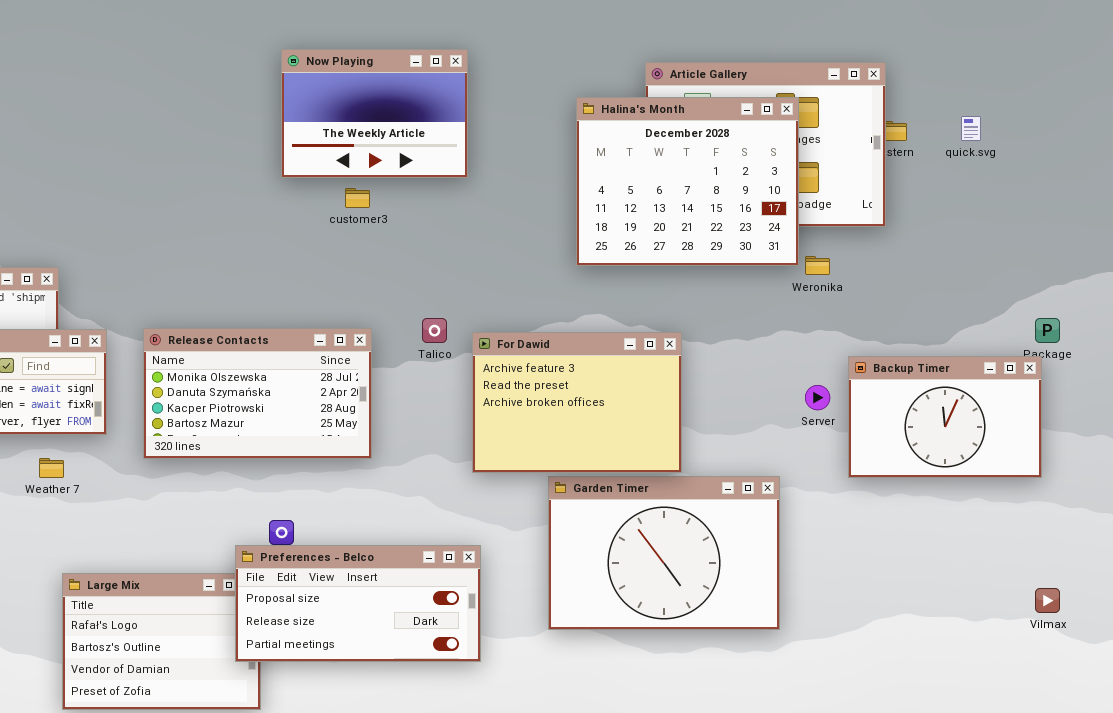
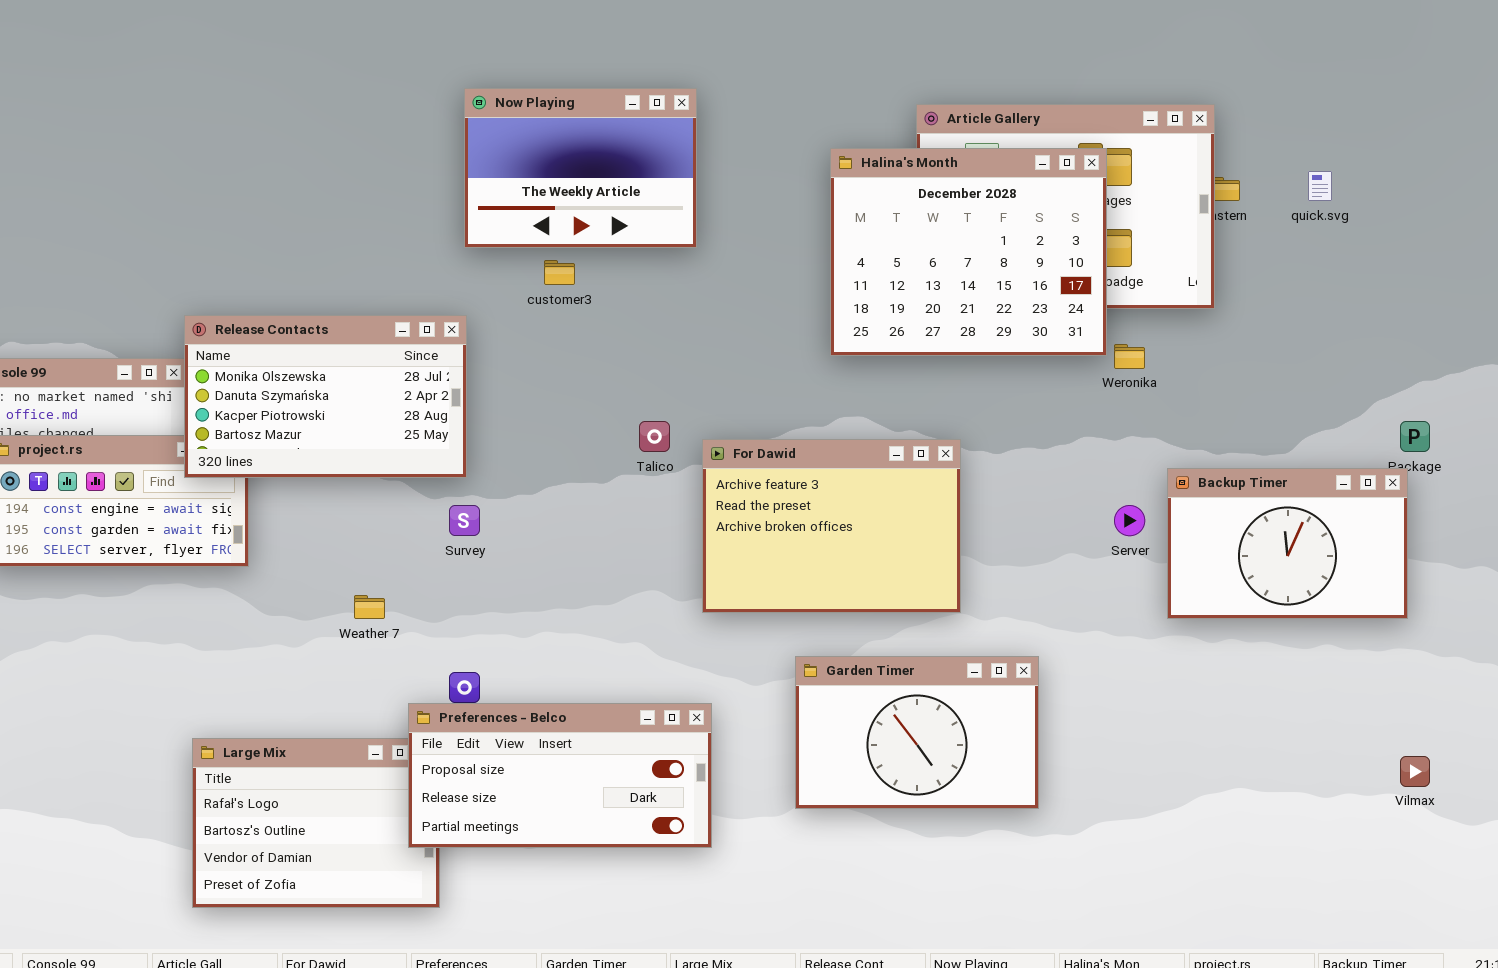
Release Contacts: [143,328,372,459] -> [184,315,467,478], moved
Weather 7: [39,458,64,478] -> [354,595,385,619], moved
Garden Timer: [548,476,780,630] -> [795,656,1039,809], resized

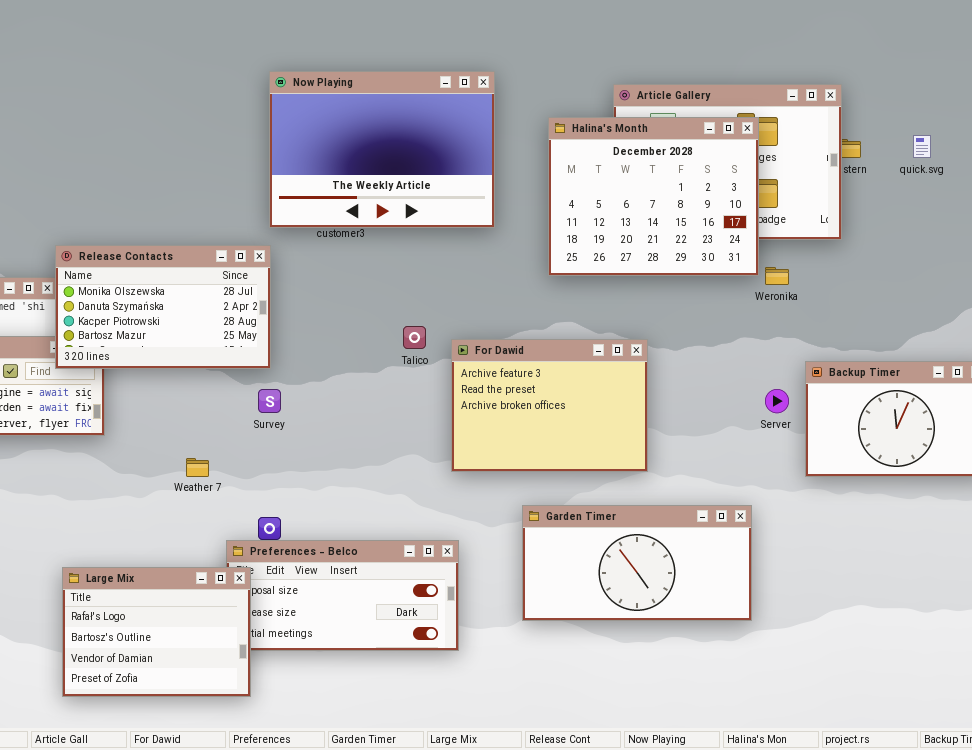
Now Playing: [464,88,697,248] -> [269,71,495,228], resized
Garden Timer: [795,656,1039,809] -> [522,505,752,621], resized
Large Mix: [192,738,440,908] -> [62,567,251,697], raised

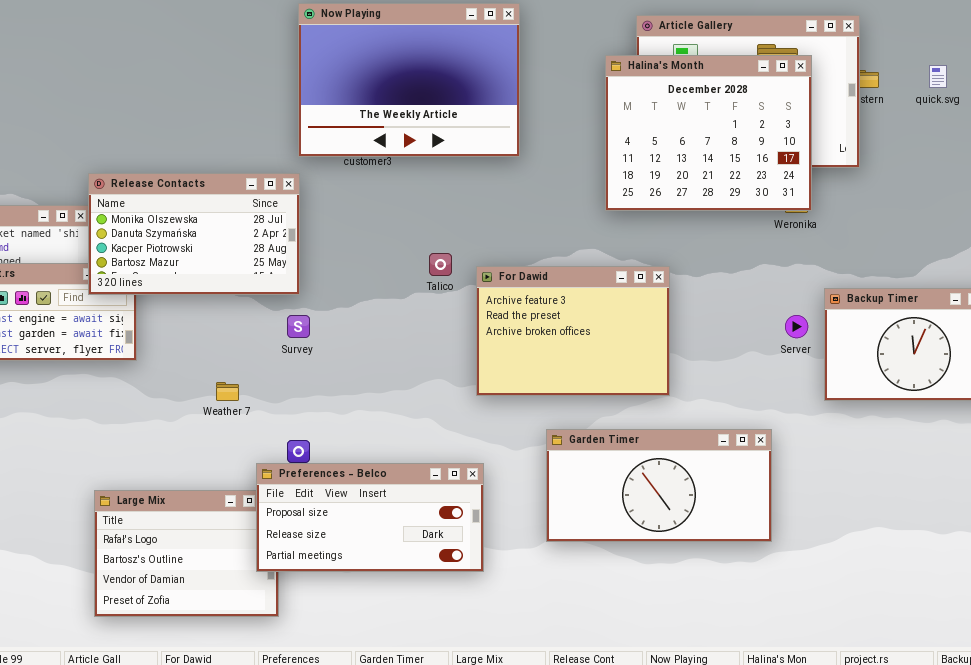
Halina's Month: [548,117,759,276] -> [605,55,812,211], moved
Preferences - Belco: [226,540,459,651] -> [256,463,484,572], raised

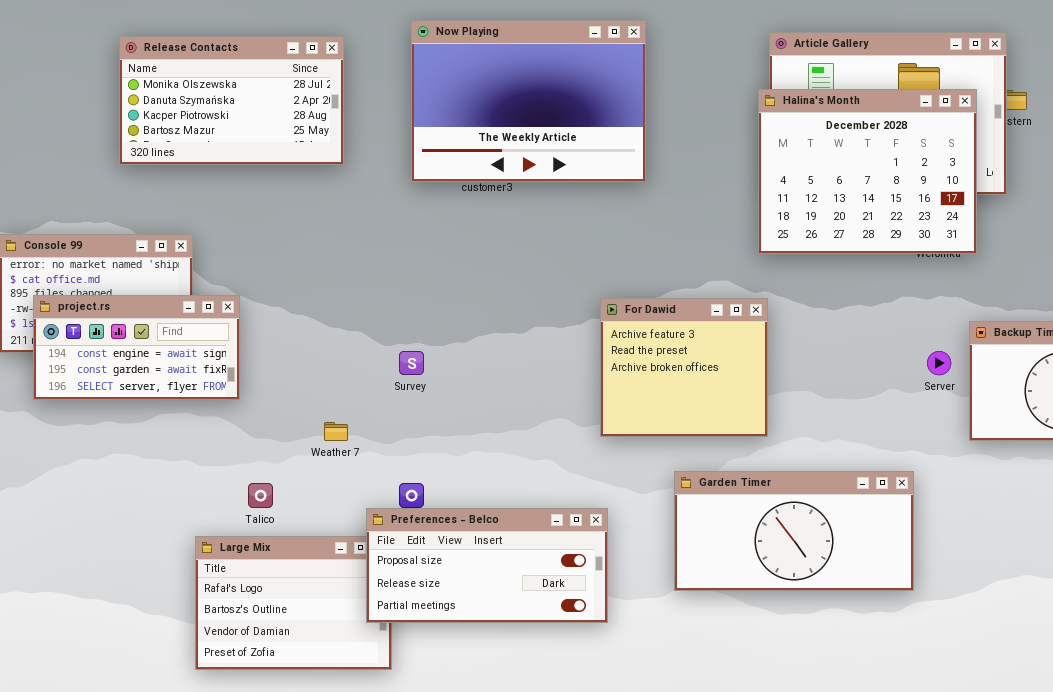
Halina's Month: [605,55,812,211] -> [758,89,977,254], moved
Release Contacts: [88,173,300,295] -> [119,36,344,165], moved
Talico: [429,253,452,276] -> [248,483,273,508], moved
For Dawid: [476,266,670,396] -> [600,298,768,437], resized

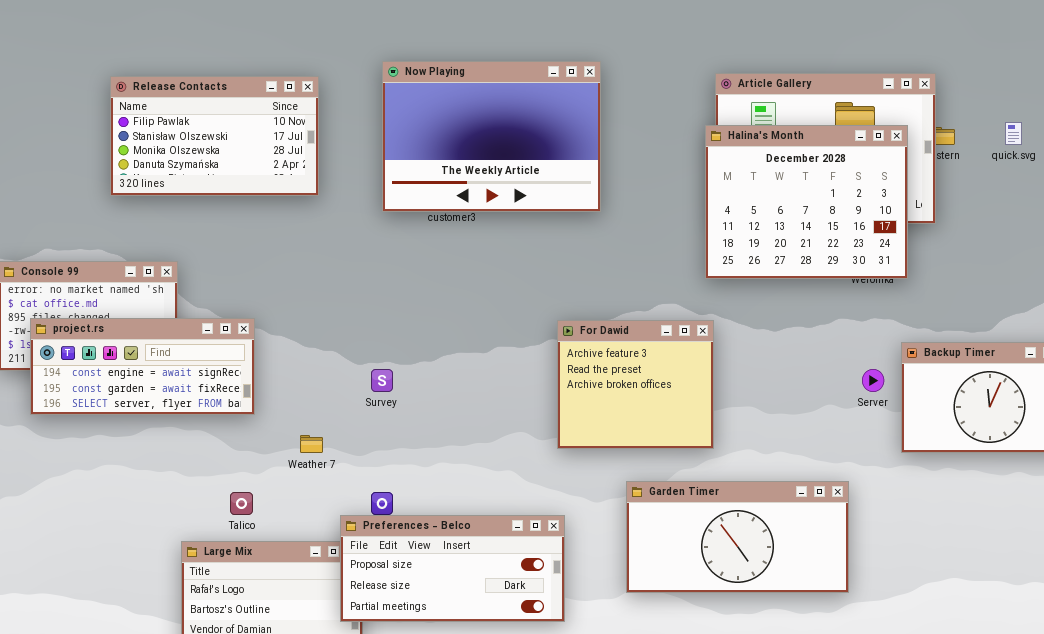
Release Contacts: [119,36,344,165] -> [110,76,319,196], scrolled up 2 rows
project.rs: [33,295,240,400] -> [30,318,255,415], resized

